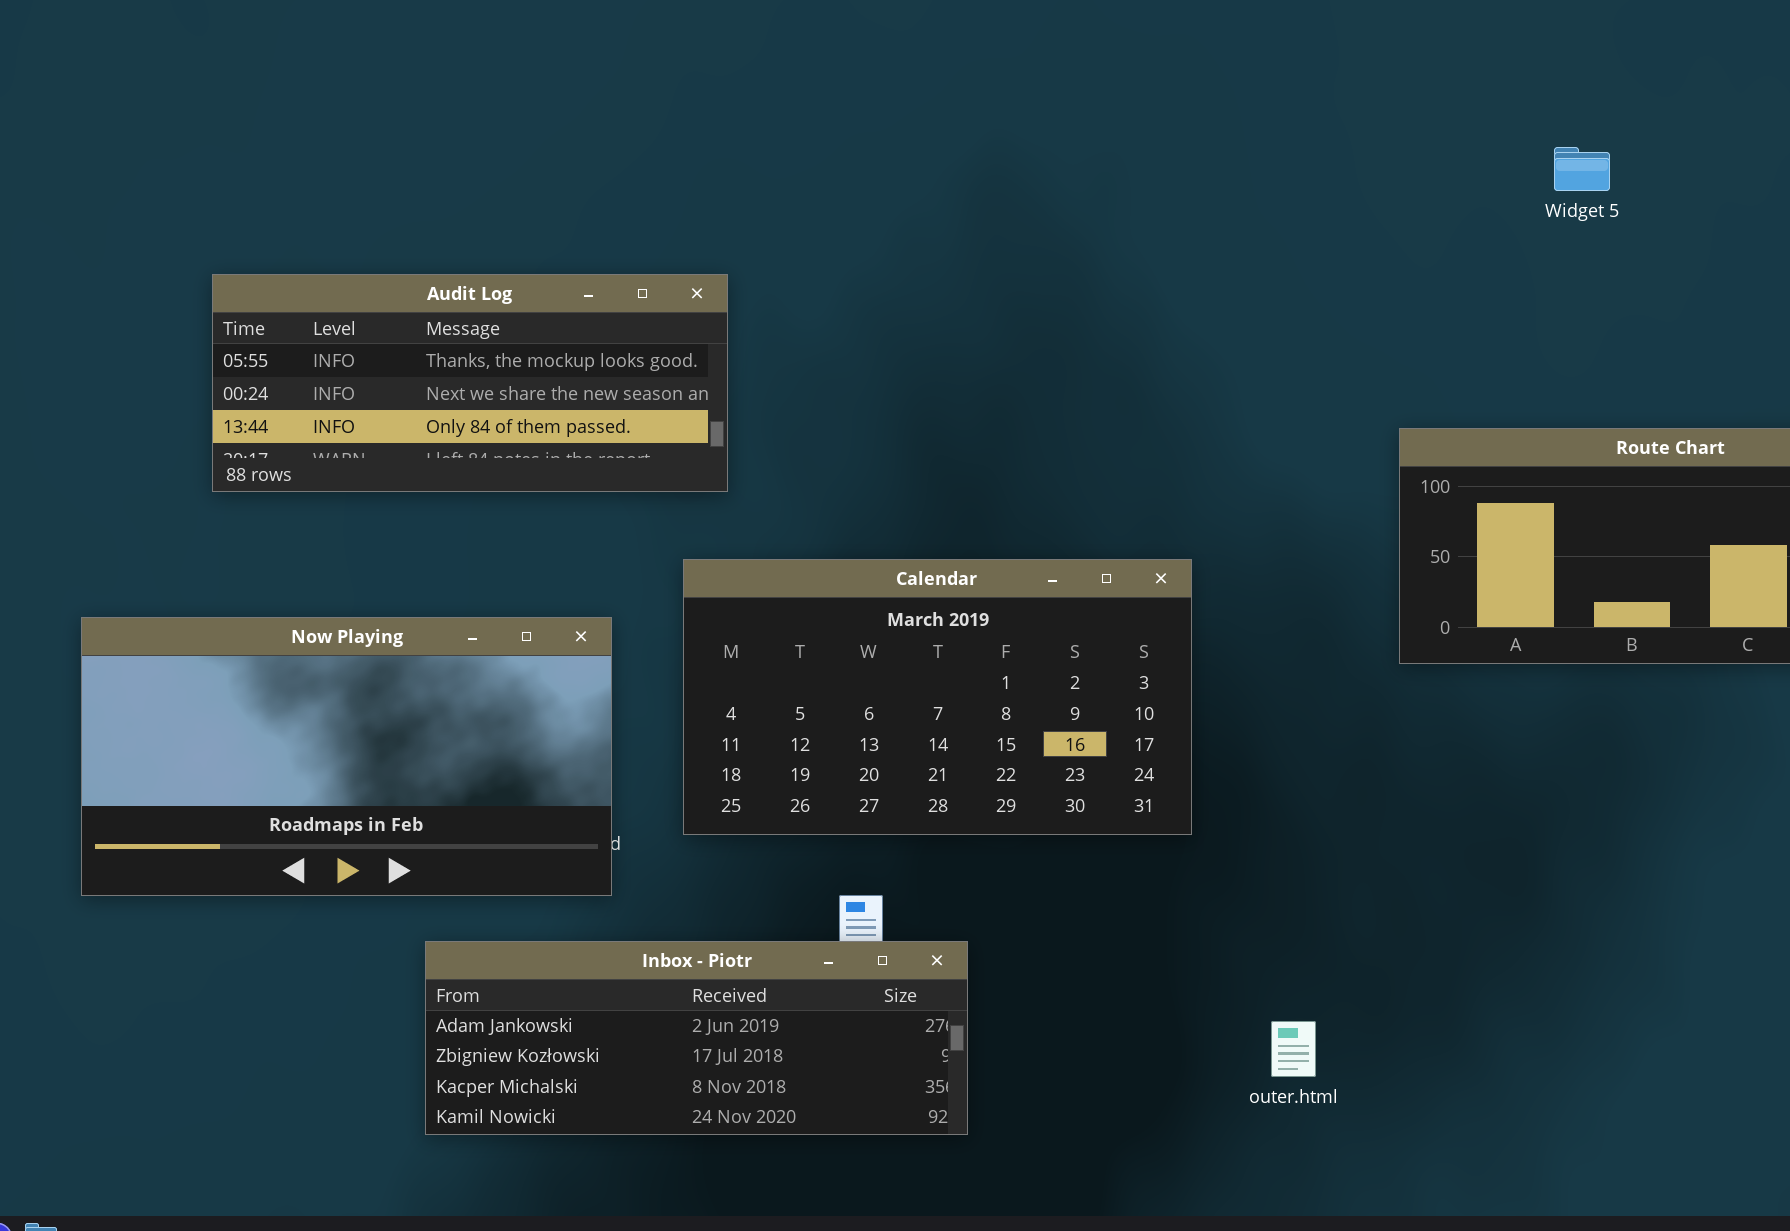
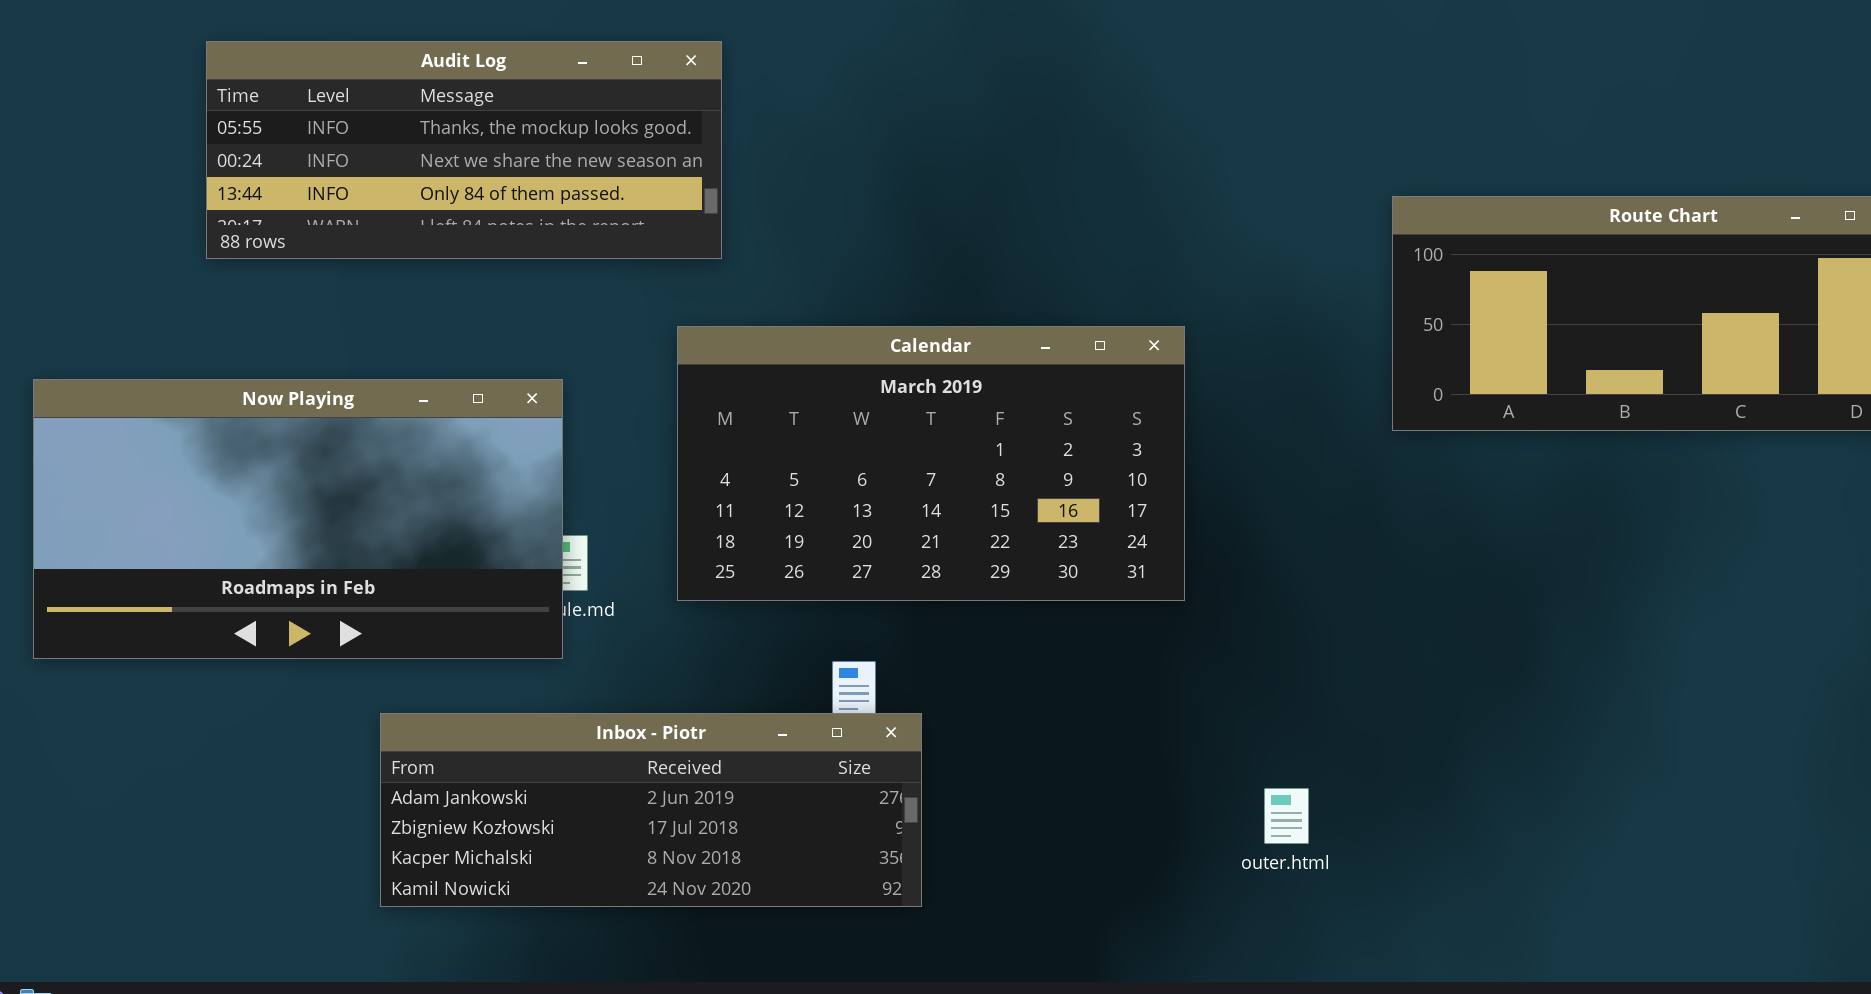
Now Playing: [81,617,612,896] -> [33,379,563,659], moved
Inbox - Piotr: [425,941,968,1135] -> [380,713,922,907], moved

